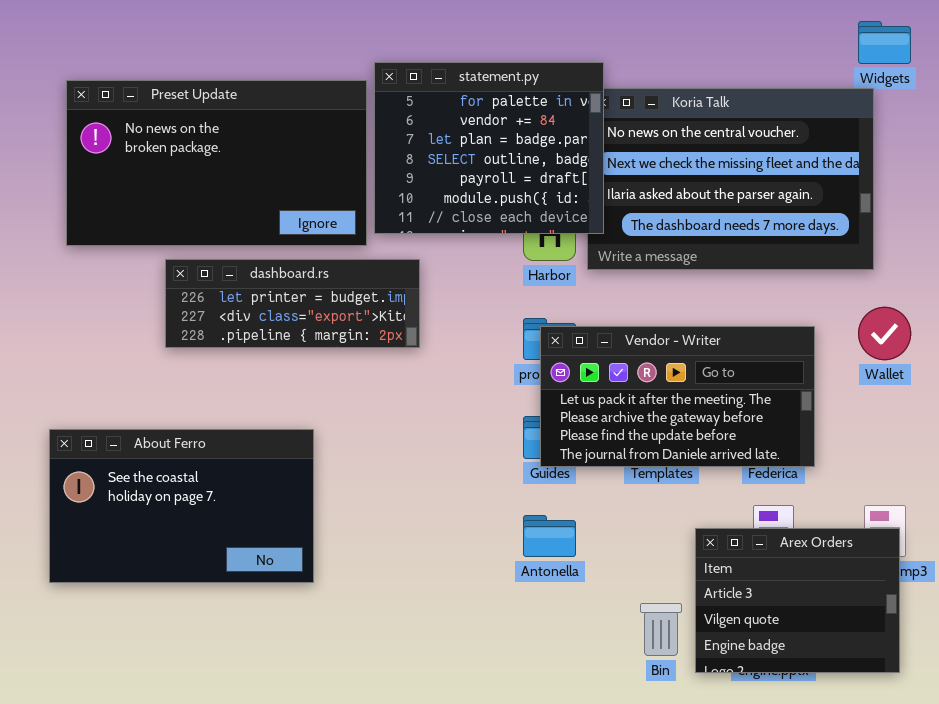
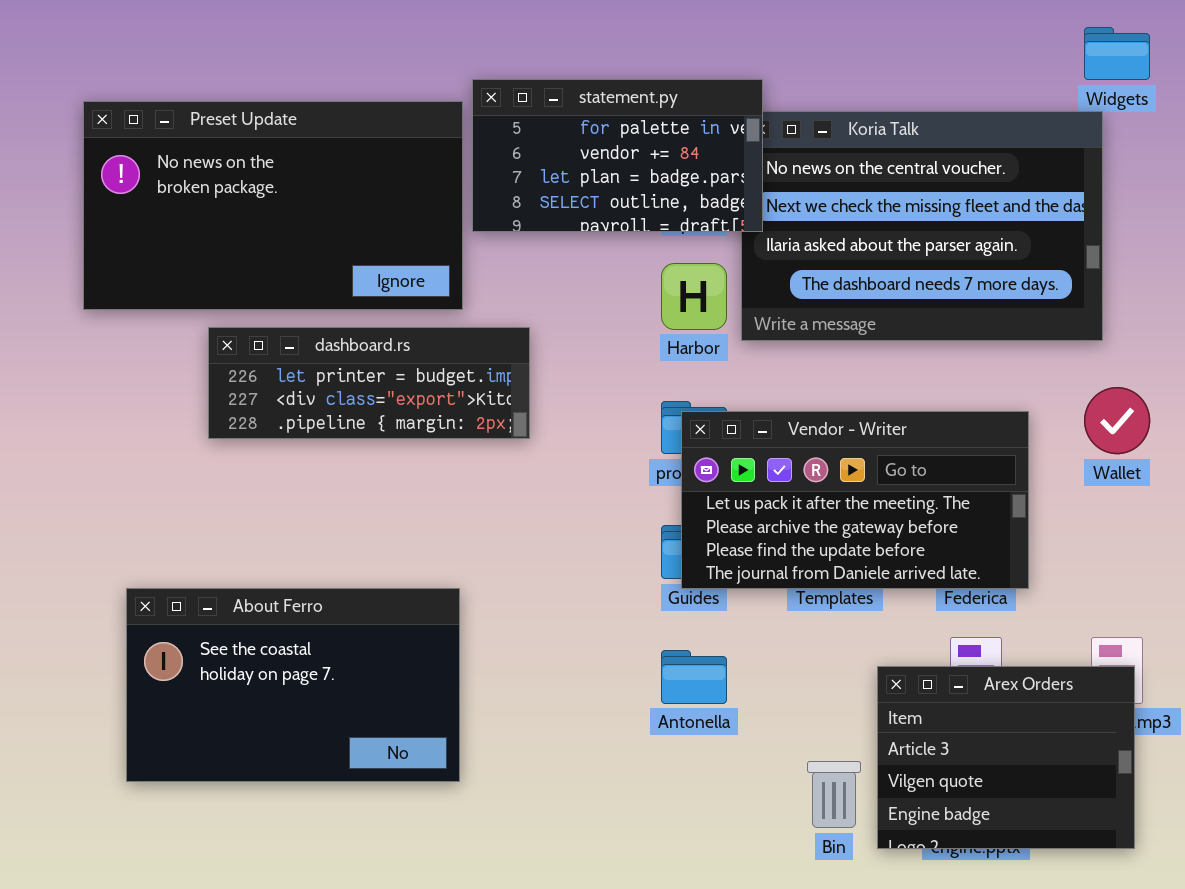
statement.py: [374,62,604,234] -> [472,79,763,232], resized
About Ferro: [49,429,314,583] -> [126,588,460,782], moved

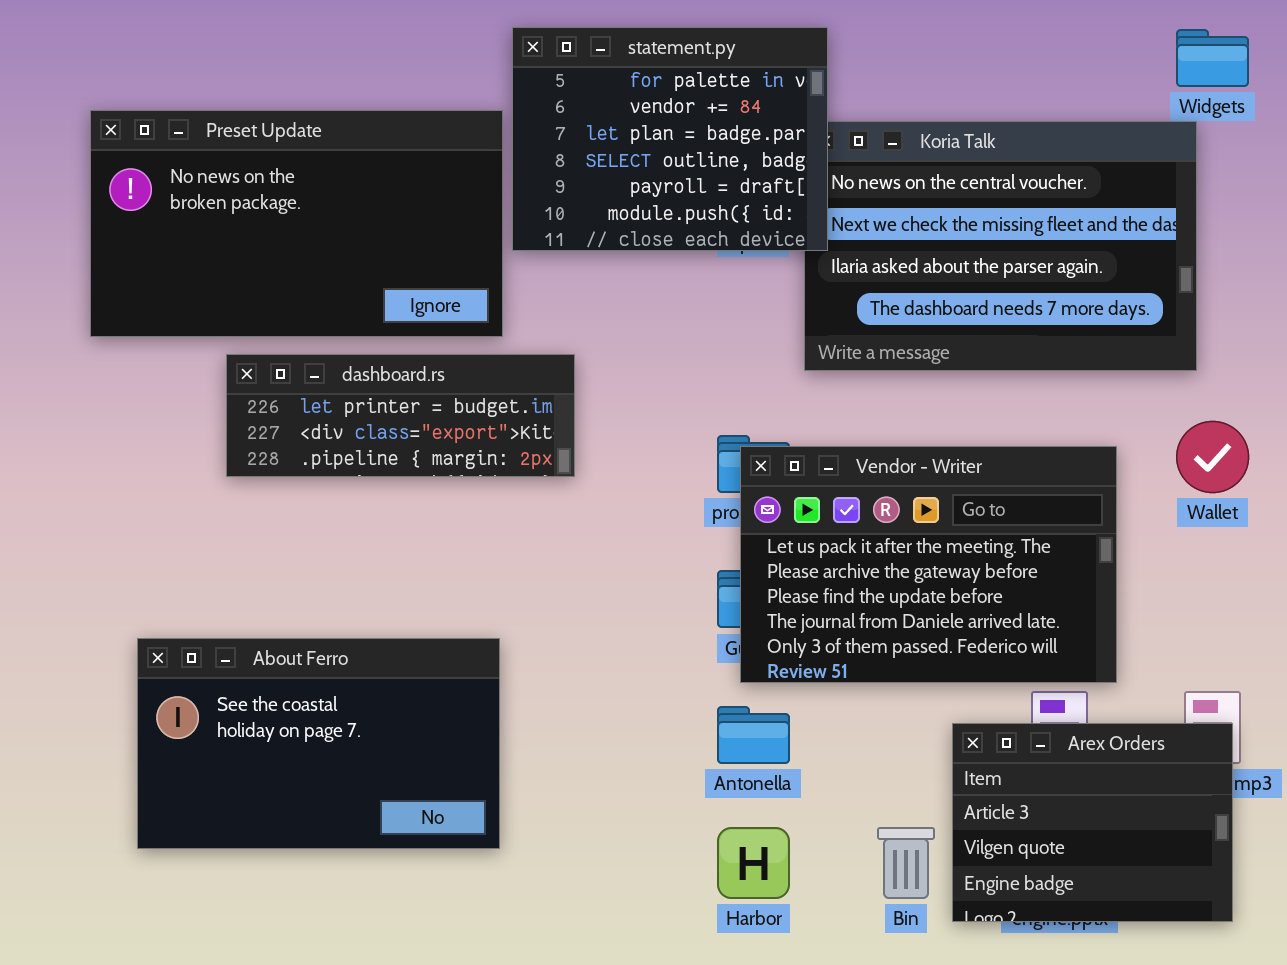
statement.py: [472,79,763,232] -> [512,27,828,251], resized
Harbor: [661,263,727,330] -> [717,827,790,899], moved
Vendor - Writer: [681,411,1029,589] -> [740,446,1117,683], resized

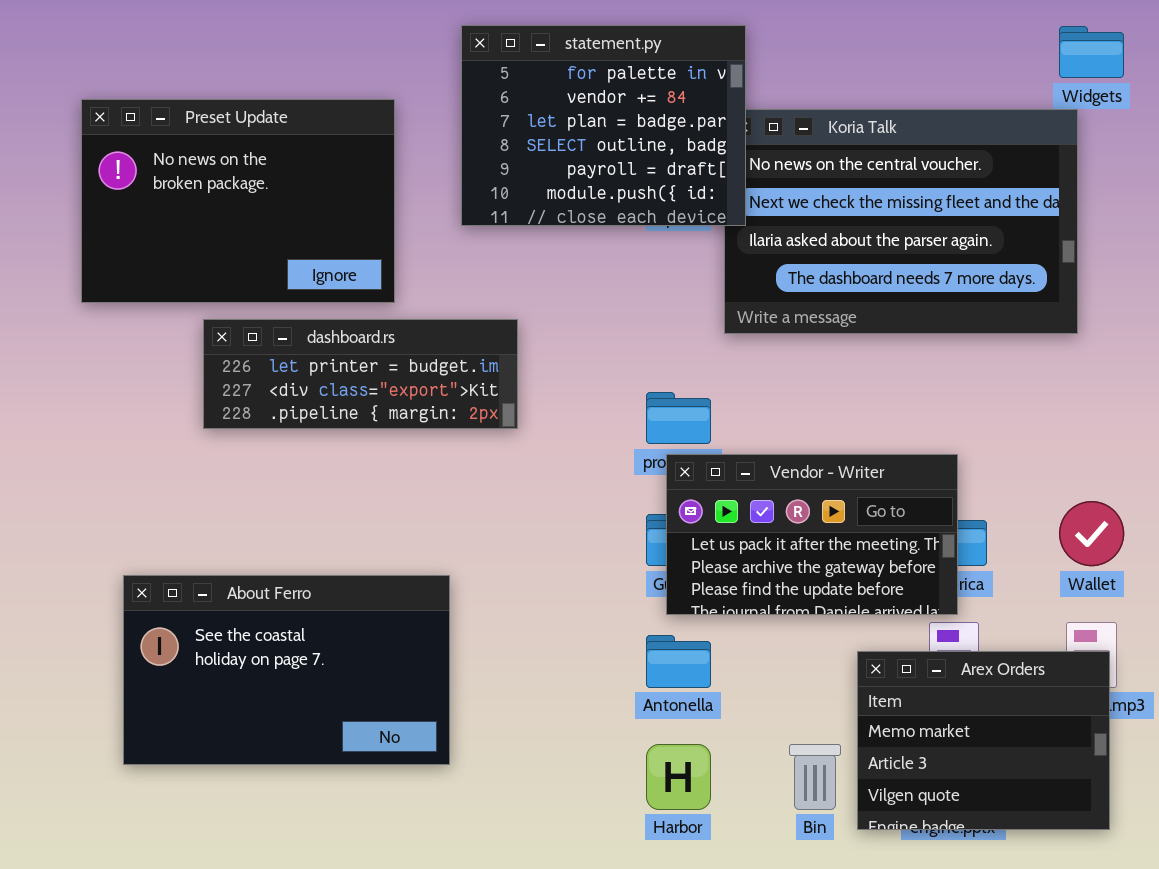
Preset Update: [90,110,503,337] -> [81,99,395,303], resized
Wallet: [1176,421,1249,493] -> [1059,501,1124,566], moved
Vendor - Writer: [740,446,1117,683] -> [666,454,958,615], resized
Arex Orders: [952,723,1233,922] -> [857,651,1110,830], scrolled up 1 row

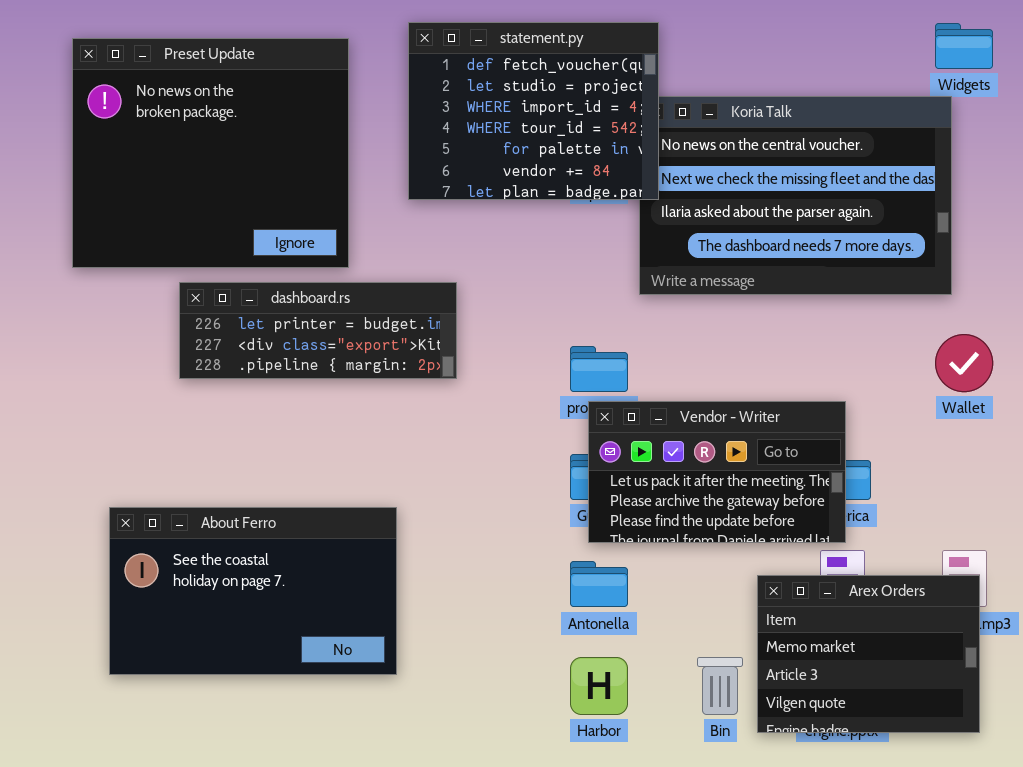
statement.py: [461,25,746,226] -> [408,22,659,200], scrolled up 4 rows
Preset Update: [81,99,395,303] -> [72,38,349,268], resized
Wallet: [1059,501,1124,566] -> [935,334,993,392], moved

